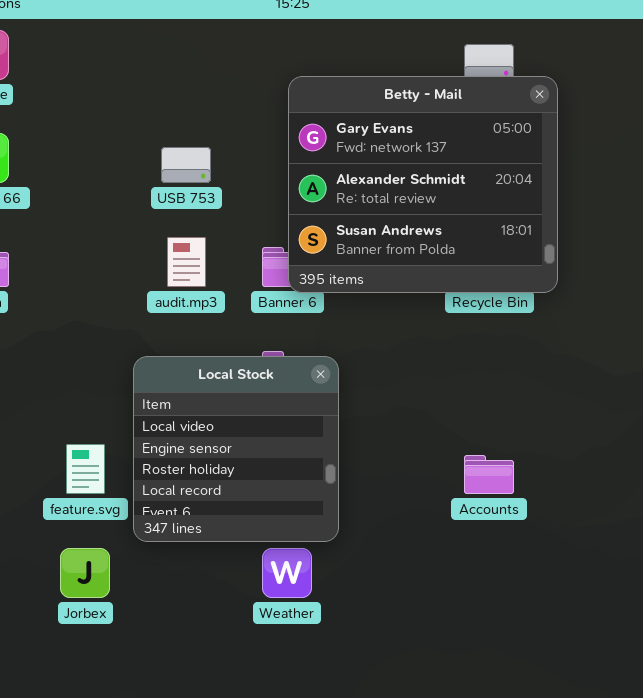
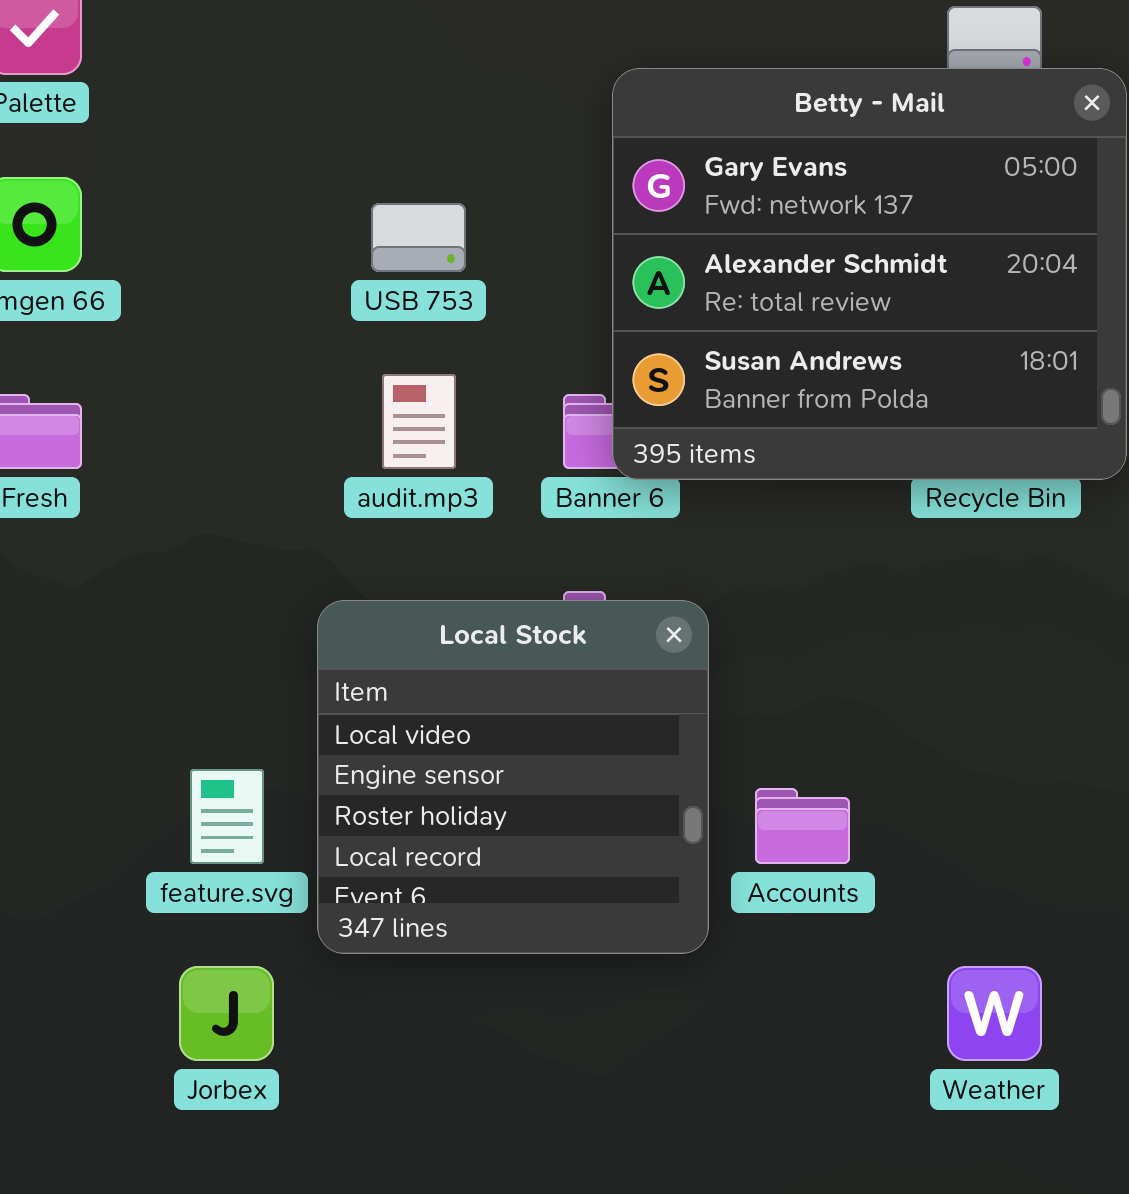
Accounts: [464,455,514,494] -> [755,788,850,864], moved
Weather: [262,548,312,598] -> [947,966,1042,1061], moved

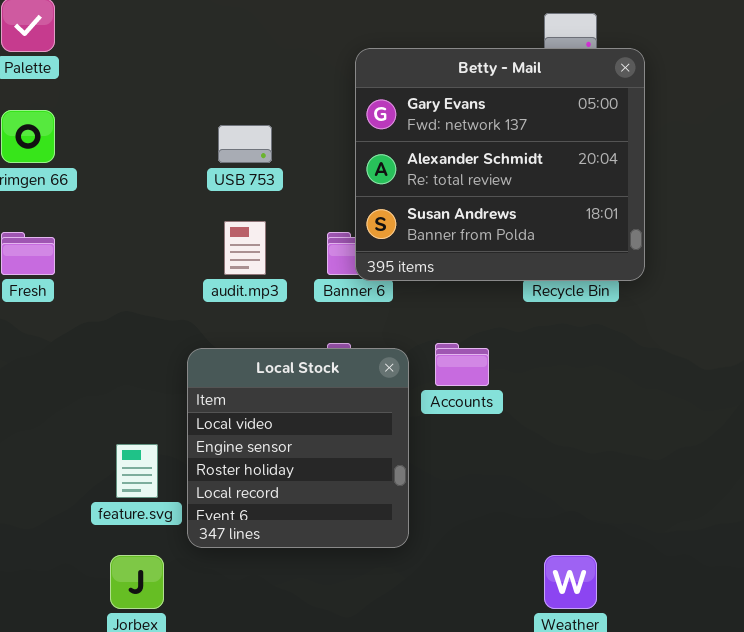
Accounts: [755,788,850,864] -> [435,343,489,386], moved

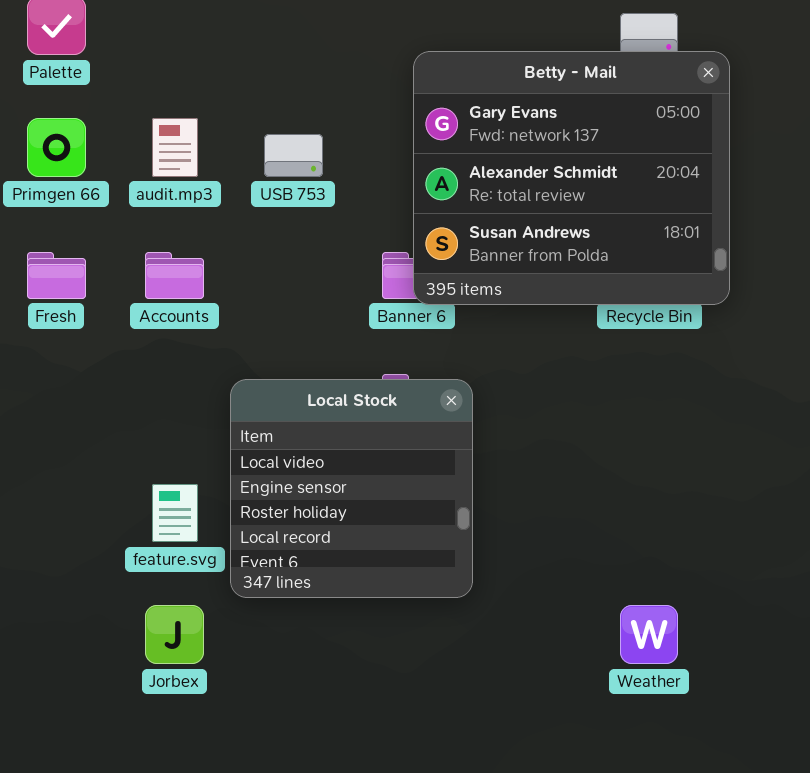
audit.mp3: [224,221,266,275] -> [152,118,198,177], moved
Accounts: [435,343,489,386] -> [145,252,204,299], moved

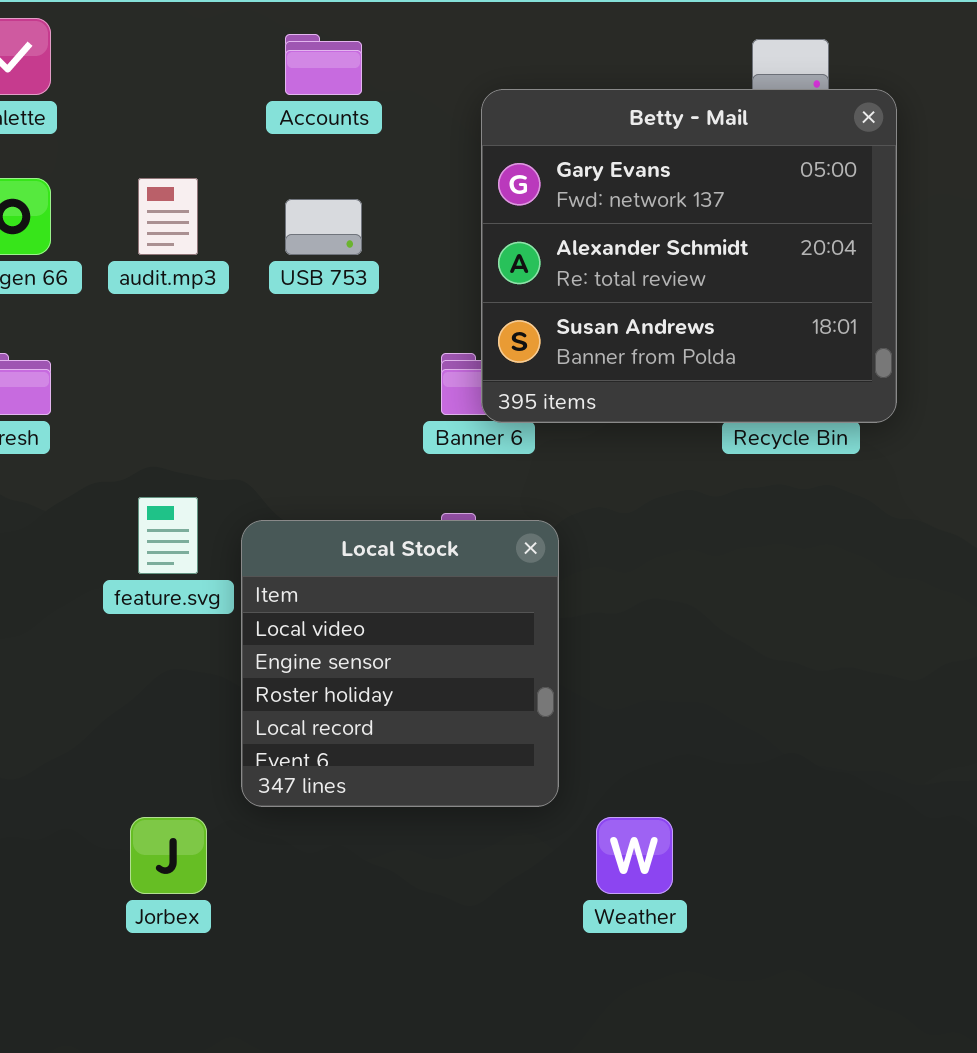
Accounts: [145,252,204,299] -> [285,34,362,95], moved
feature.svg: [152,484,198,542] -> [138,497,198,574], moved
Weather: [620,605,678,664] -> [596,817,673,894], moved

